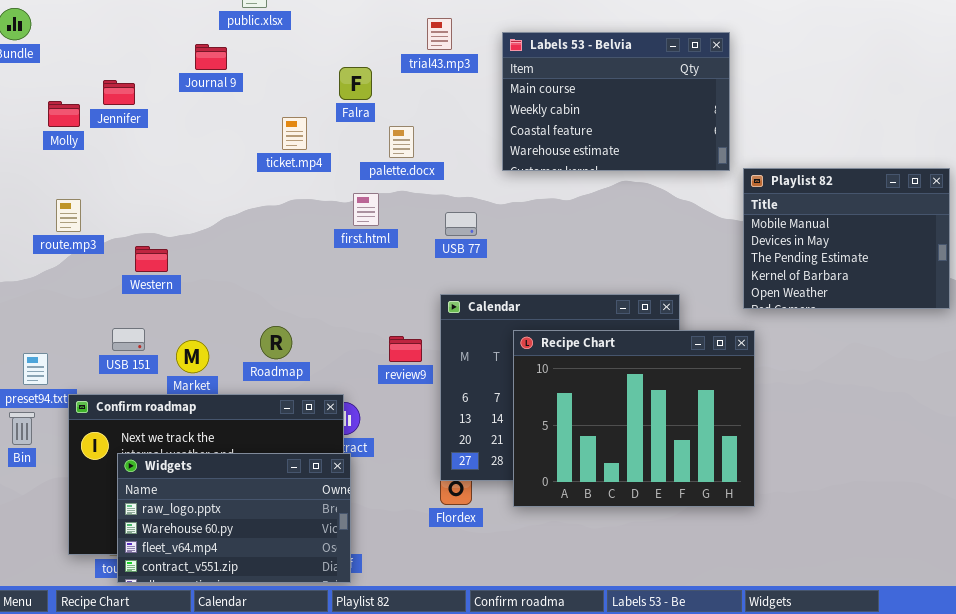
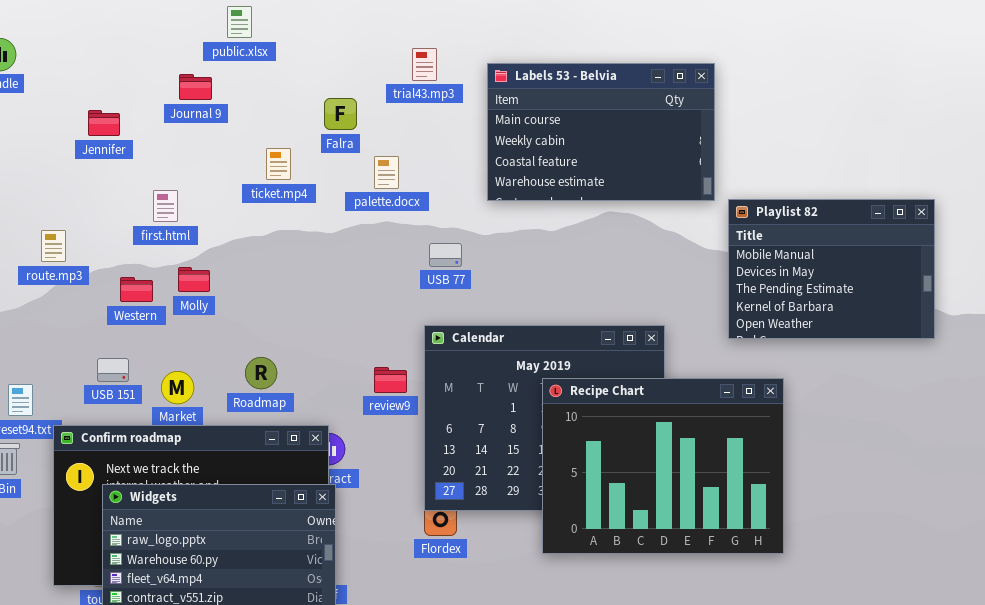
Molly: [48,101,80,127] -> [178,267,210,292], moved
first.html: [353,193,379,226] -> [153,190,178,222], moved
Recipe Chart: [513,330,755,507] -> [542,378,784,554], moved

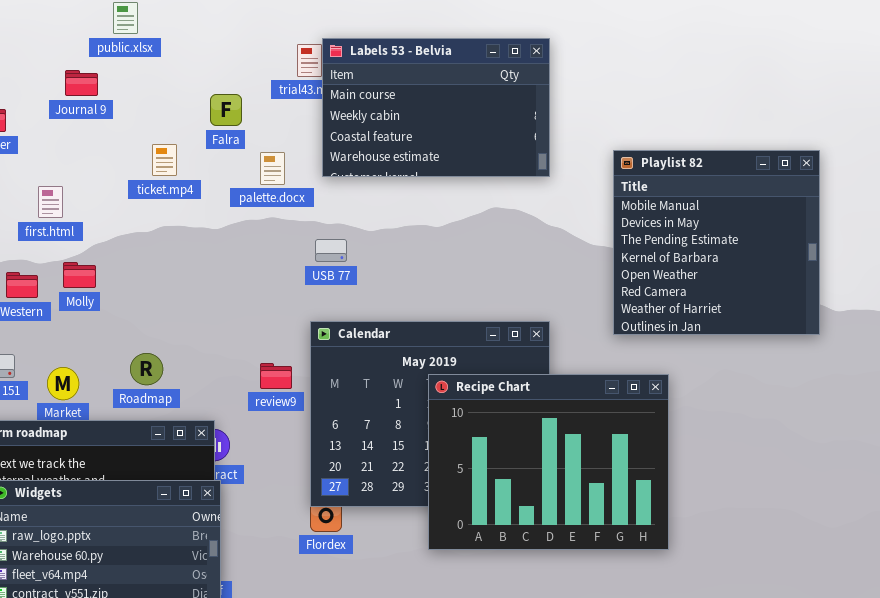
Labels 53 - Belvia: [487,63,715,201] -> [322,38,550,177], moved
Playlist 82: [728,199,935,339] -> [613,150,820,335], resized

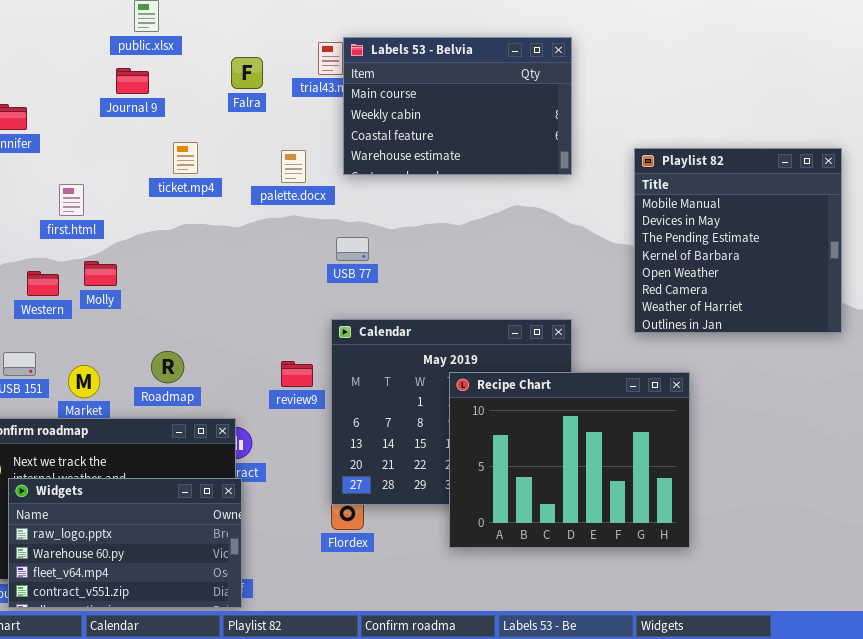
Journal 9: [65,70,98,96] -> [116,68,149,94], moved
Falra: [210,94,242,126] -> [231,57,263,89], moved

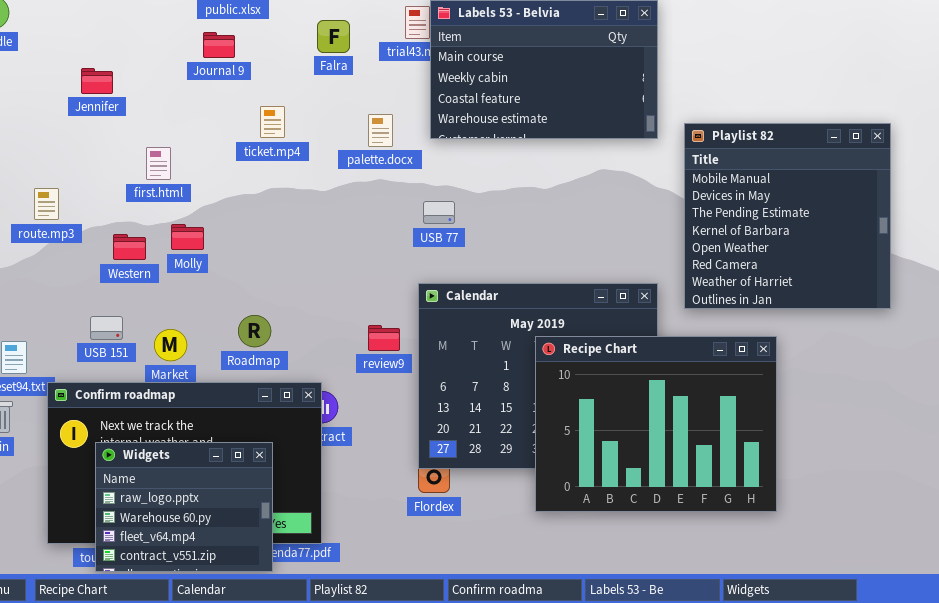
Playlist 82: [634,148,842,333] -> [684,123,891,309], moved
Widgets: [8,478,242,608] -> [95,442,273,572], resized

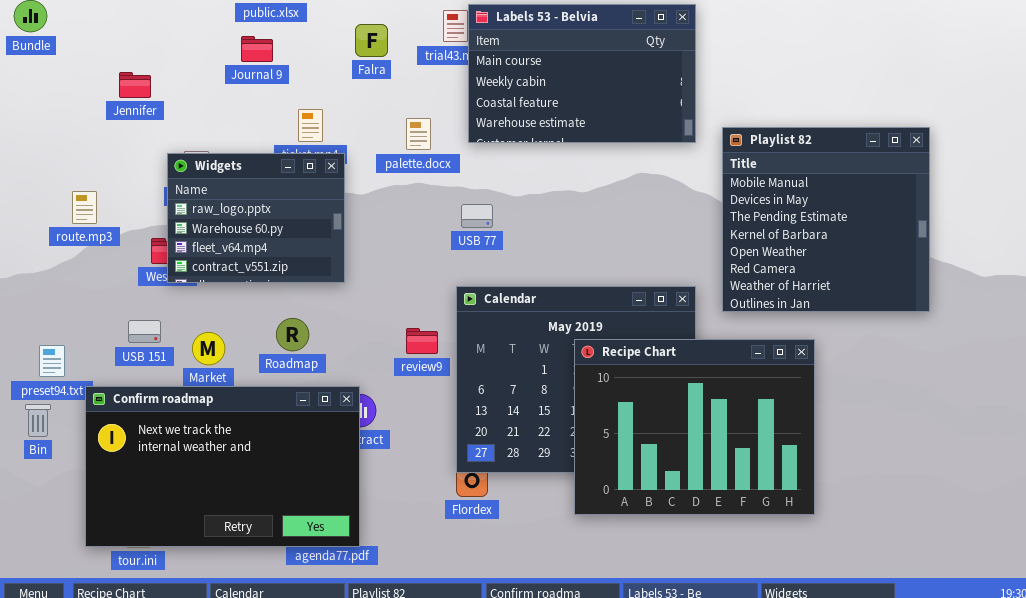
Widgets: [95,442,273,572] -> [167,153,345,283], moved

